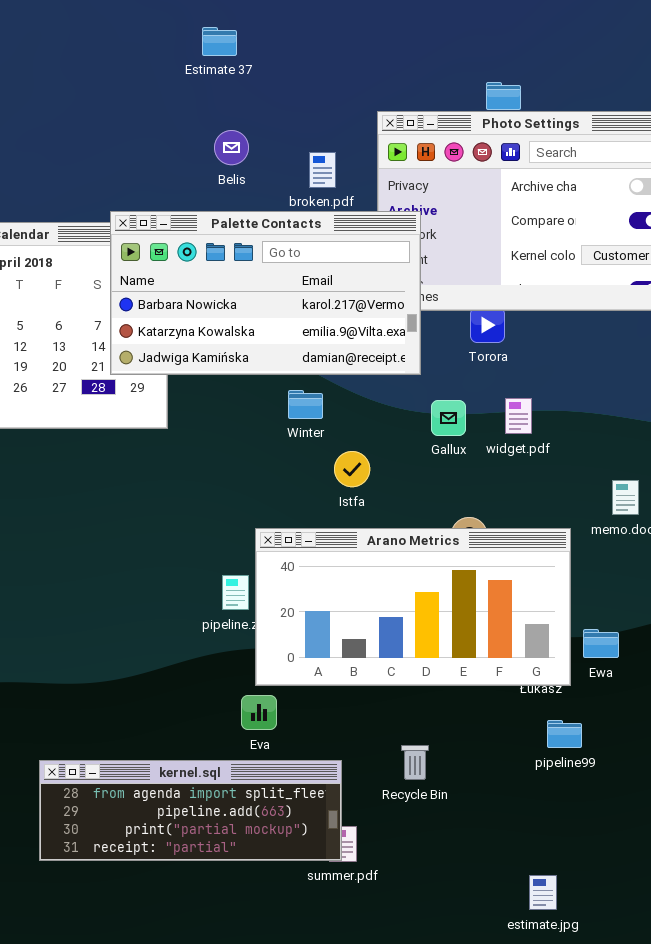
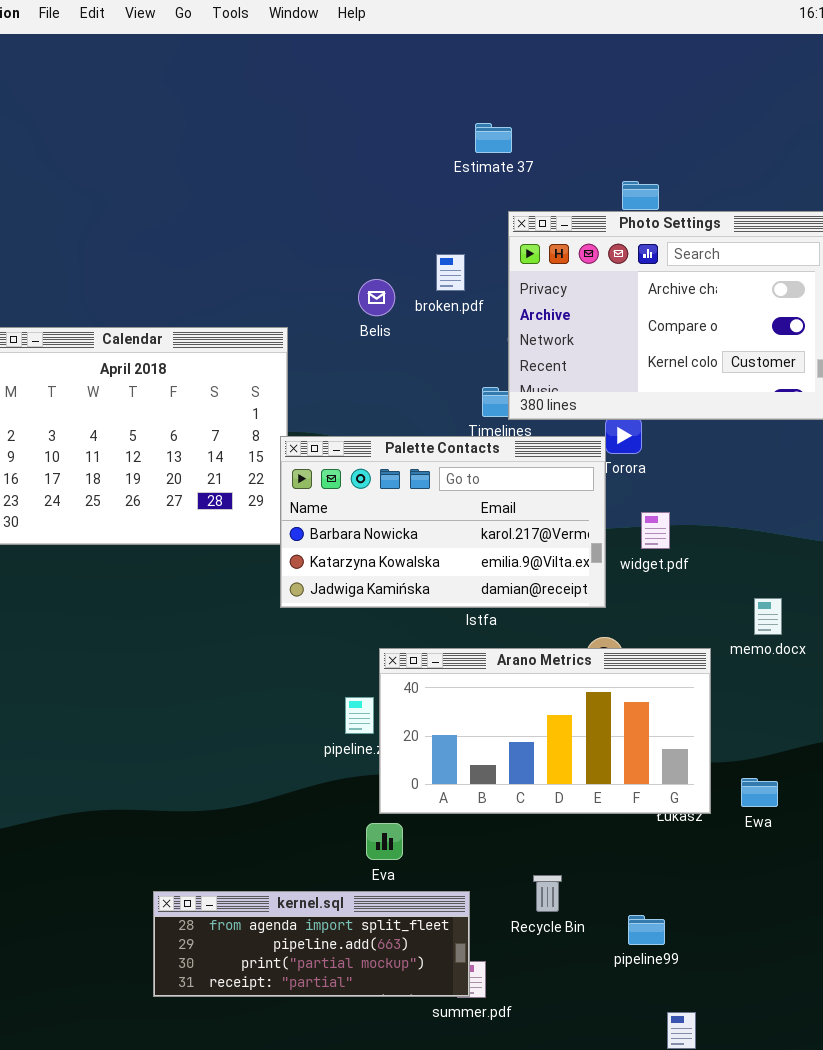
Estimate 37: [202,27,237,56] -> [475,123,512,153], moved
Belis: [214,130,249,165] -> [358,279,395,316], moved
Palette Contacts: [110,211,421,375] -> [280,436,606,608], moved
Ewa: [583,629,619,658] -> [741,778,778,807], moved
pipeline99: [547,720,582,748] -> [628,915,665,945], moved

